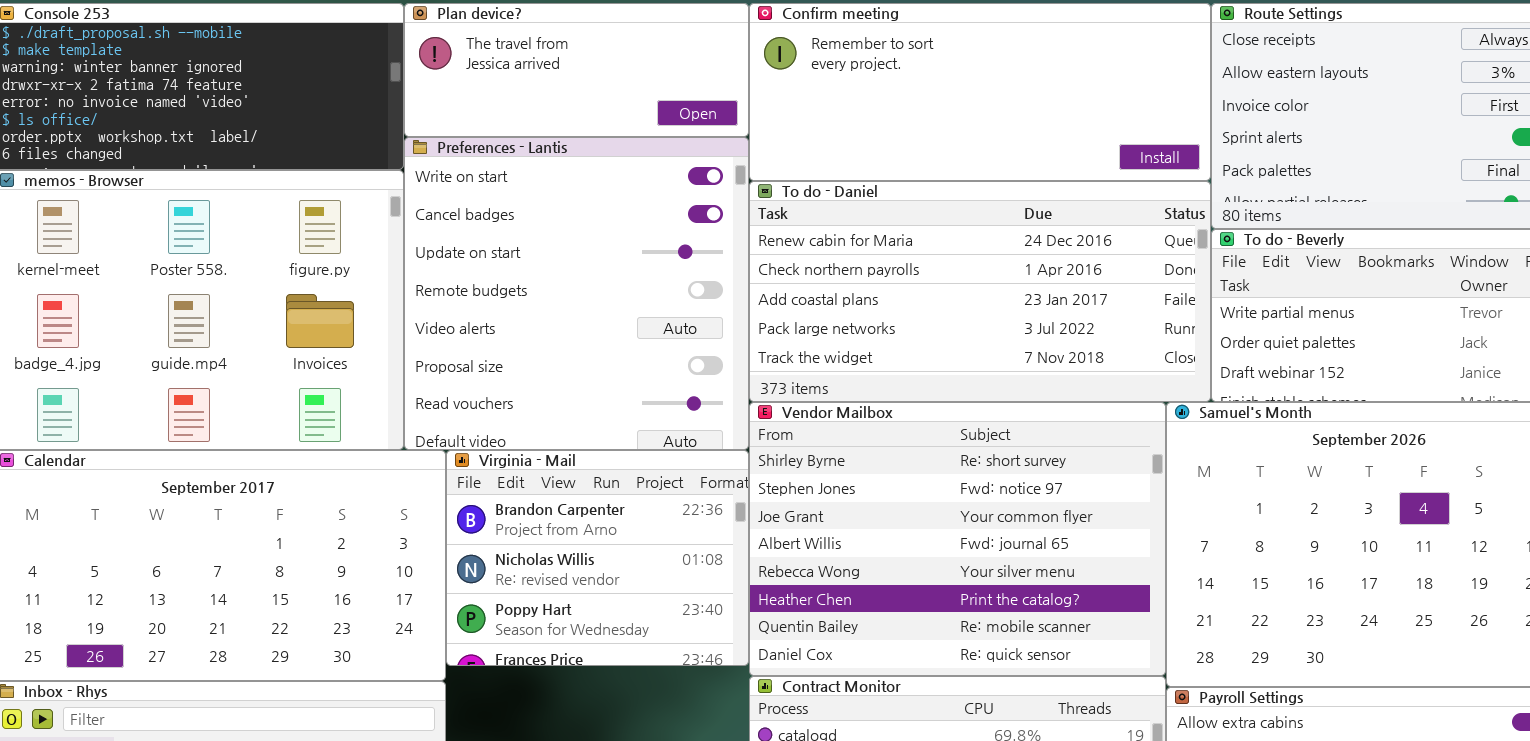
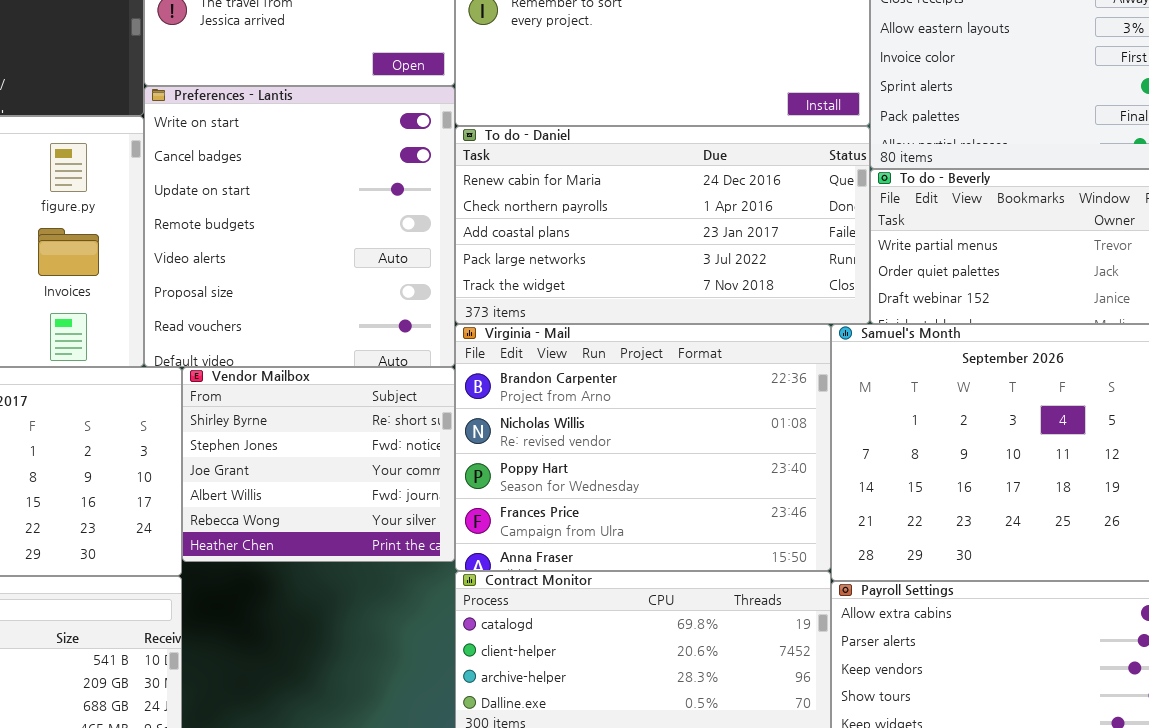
Vendor Mailbox: [749,402,1166,676] -> [182,367,455,562], moved, resized
Virginia - Mail: [446,450,749,666] -> [455,324,831,571], moved, resized

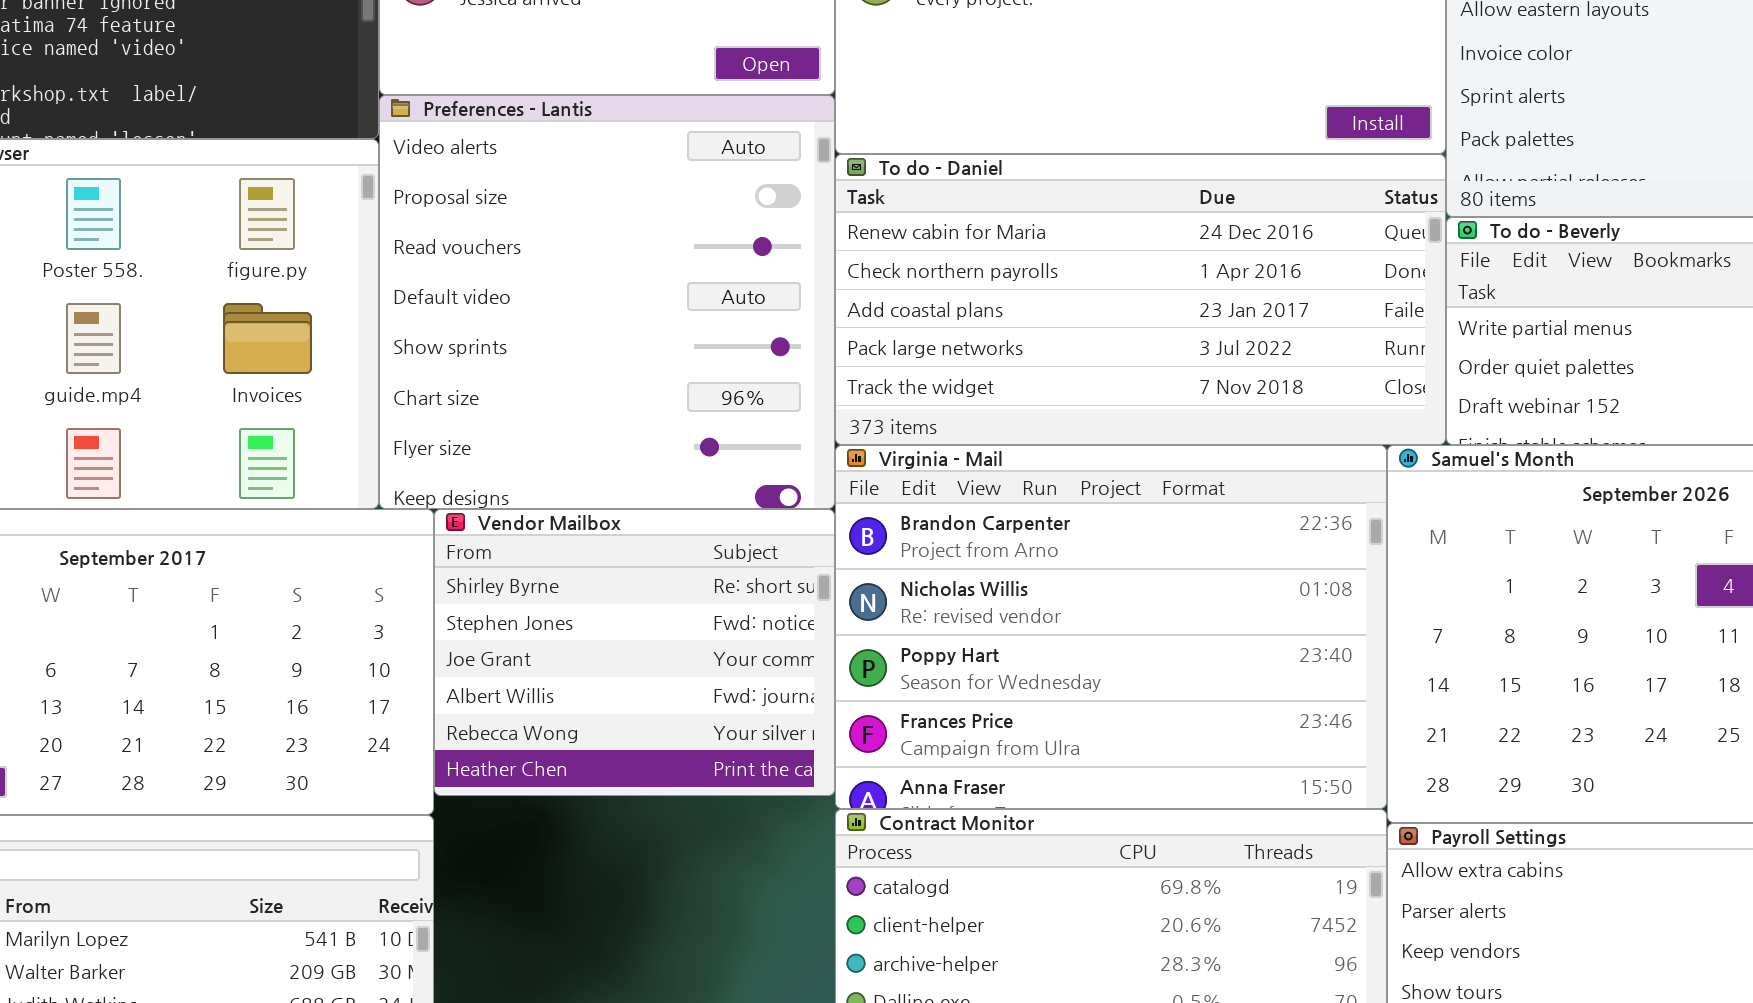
Preferences - Lantis: [144,86,455,367] -> [379,95,835,509], scrolled down 4 rows

